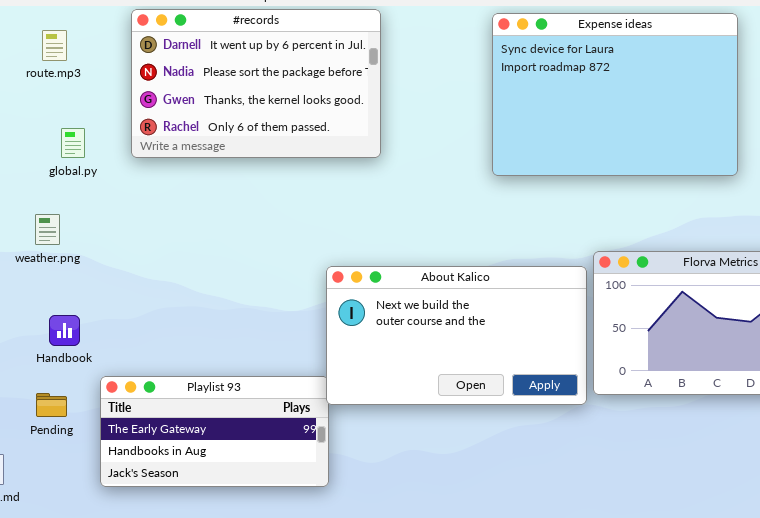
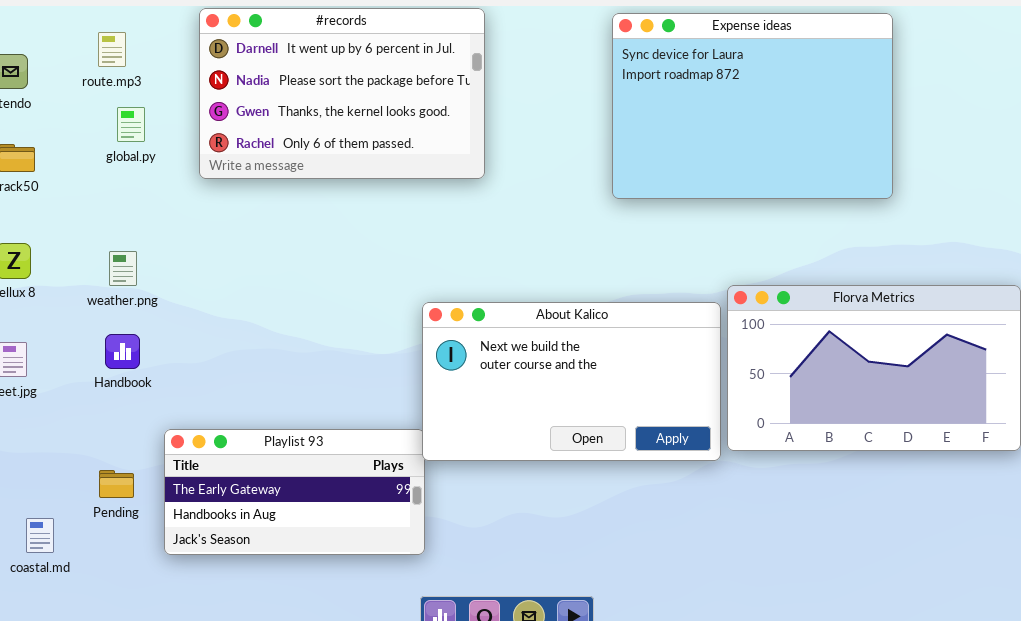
global.py: [61,128,85,158] -> [117,107,145,142], moved
weather.png: [35,214,60,245] -> [109,251,137,286], moved
Handbook: [49,315,80,346] -> [105,334,140,369], moved
Pending: [36,393,67,417] -> [99,470,134,498], moved

